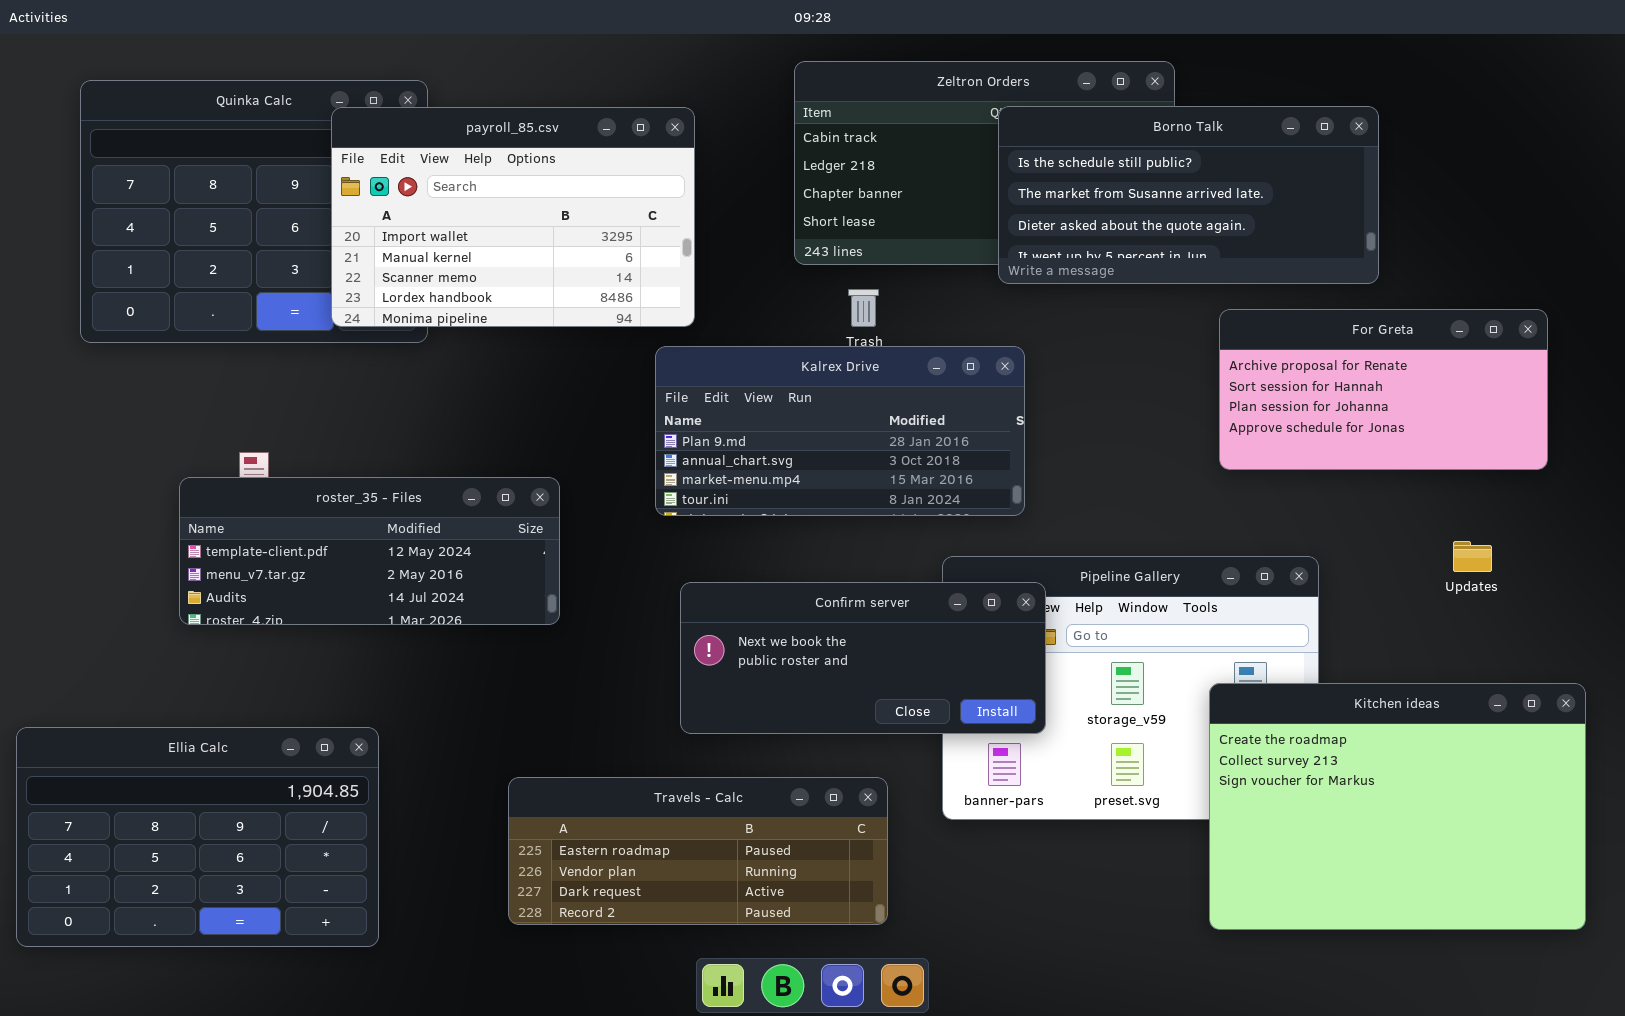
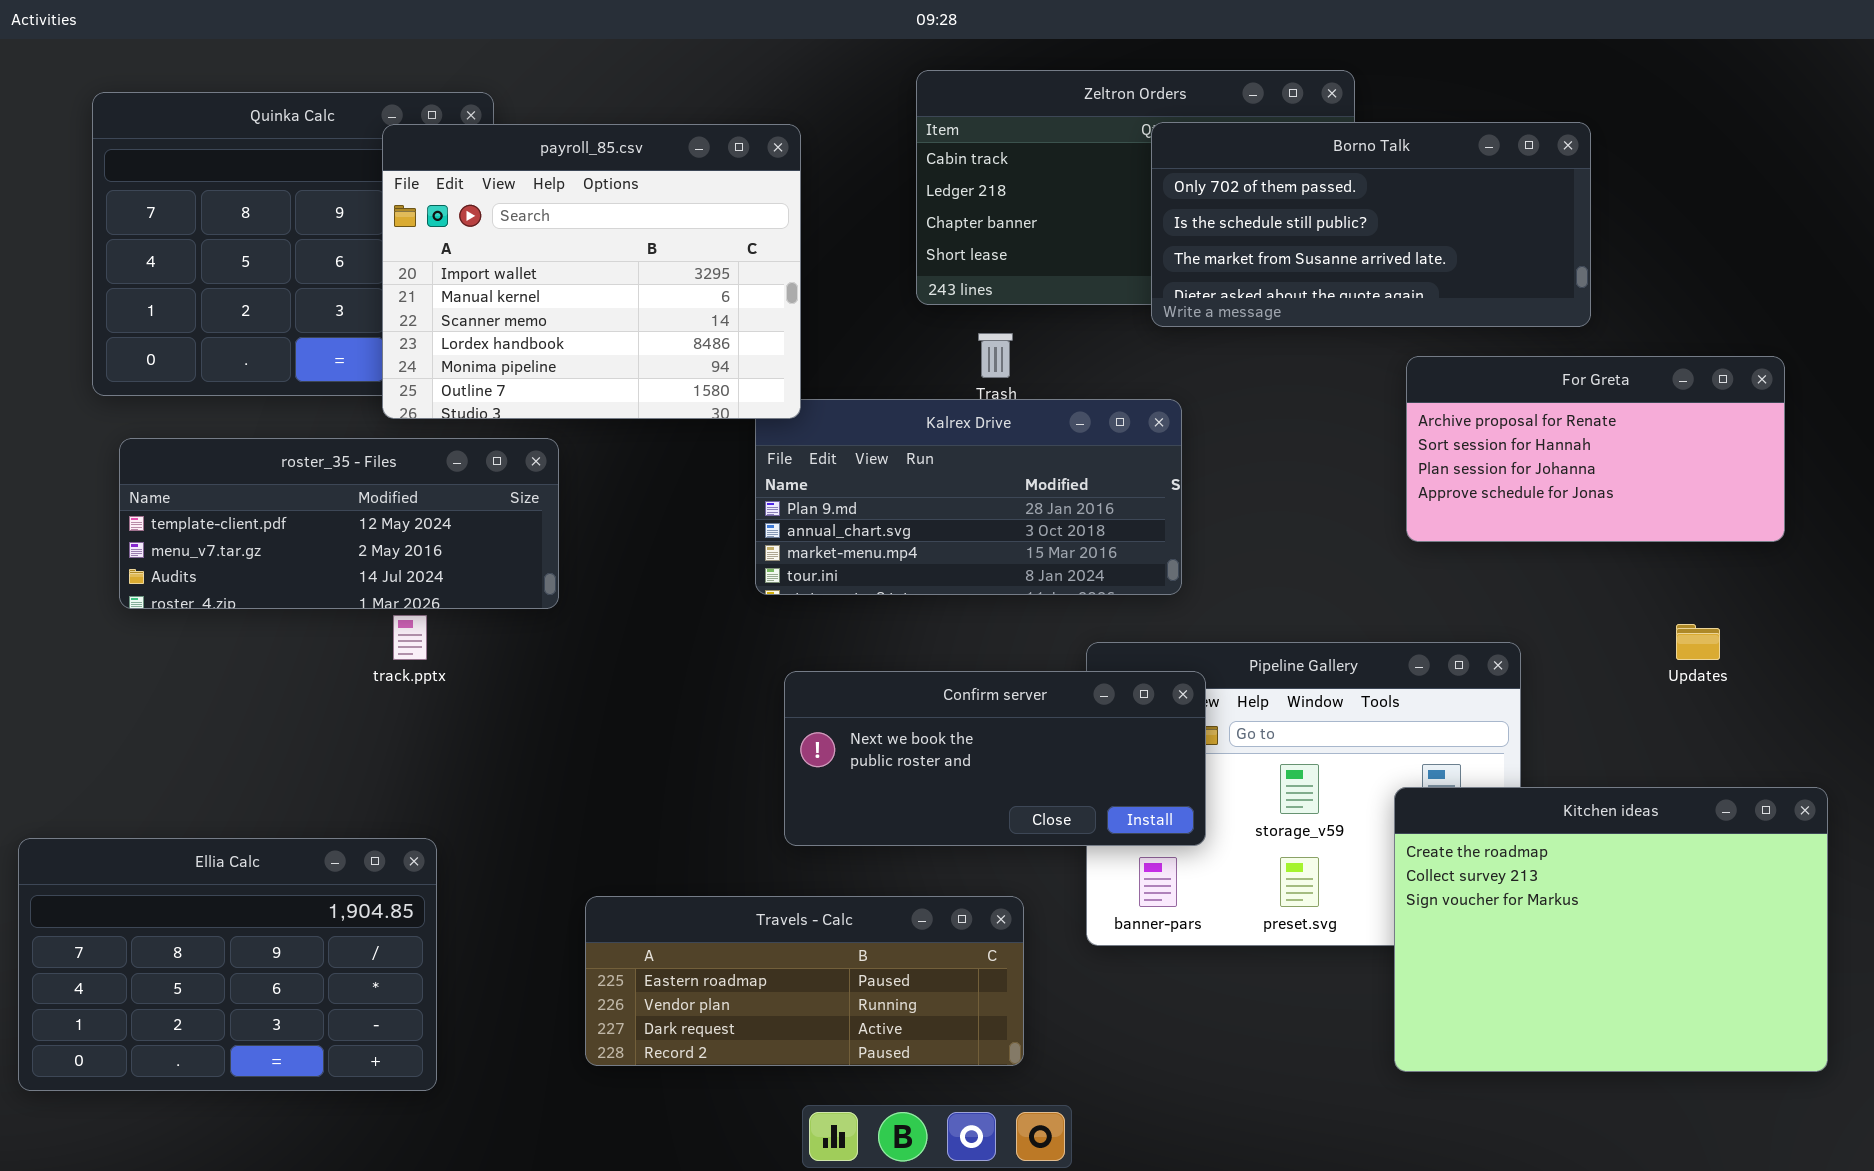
Borno Talk: [998,106,1379,284] -> [1151,122,1591,327], scrolled up 1 row
payroll_85.csv: [331,107,695,327] -> [382,124,801,419], resized
roster_35 - Files: [179,477,560,625] -> [119,438,559,609], moved

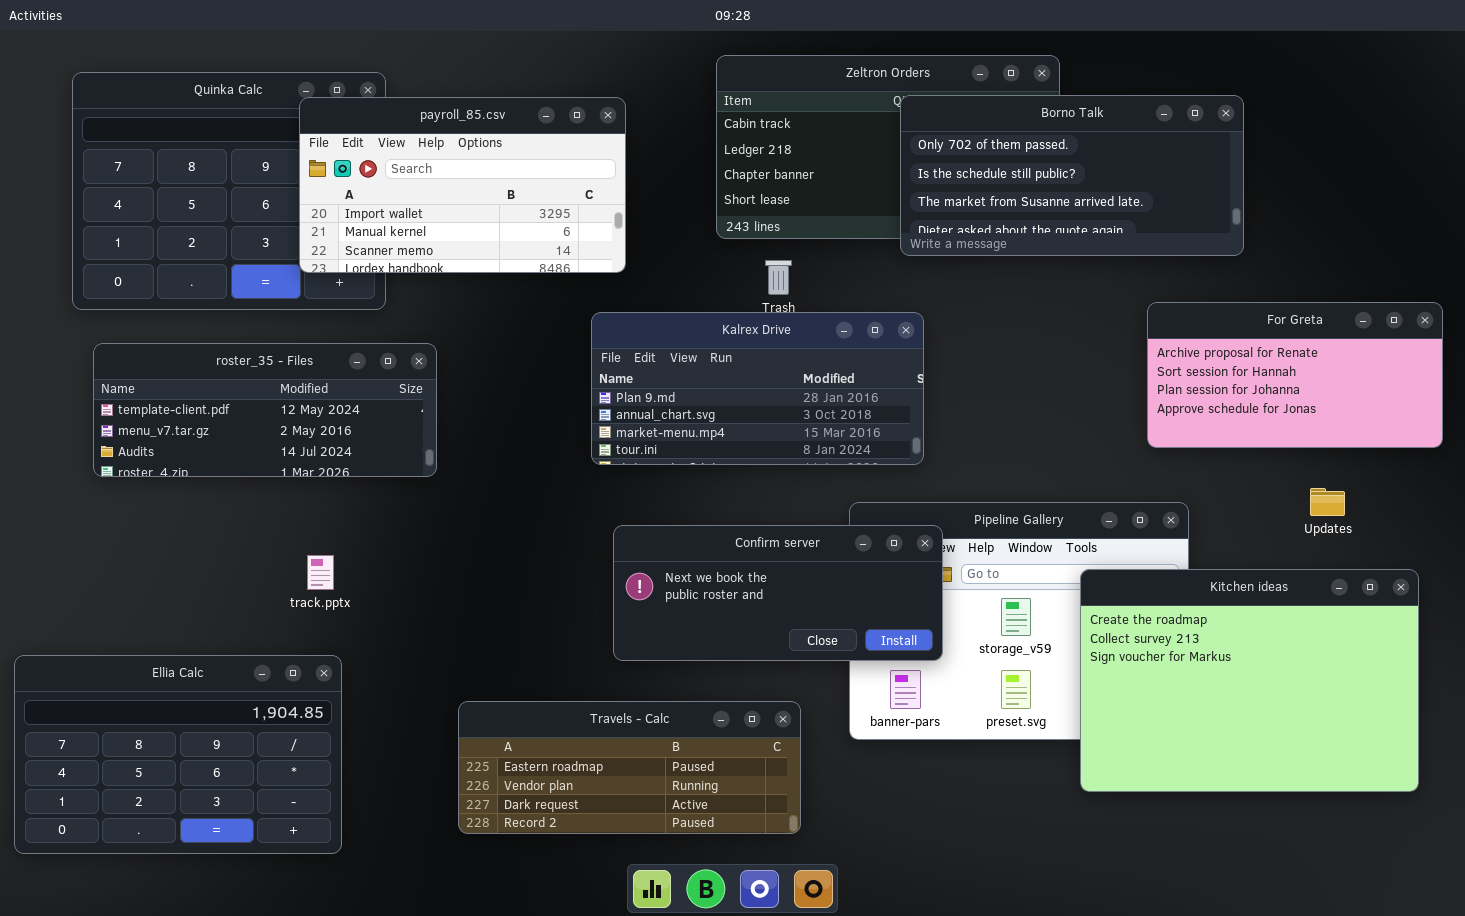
payroll_85.csv: [382,124,801,419] -> [299,97,626,273], resized
For Greta: [1406,356,1785,542] -> [1147,302,1443,448], moved
track.pptx: [393,615,427,660] -> [307,555,334,590], moved
Kitchen ideas: [1394,787,1828,1072] -> [1080,569,1419,792], moved

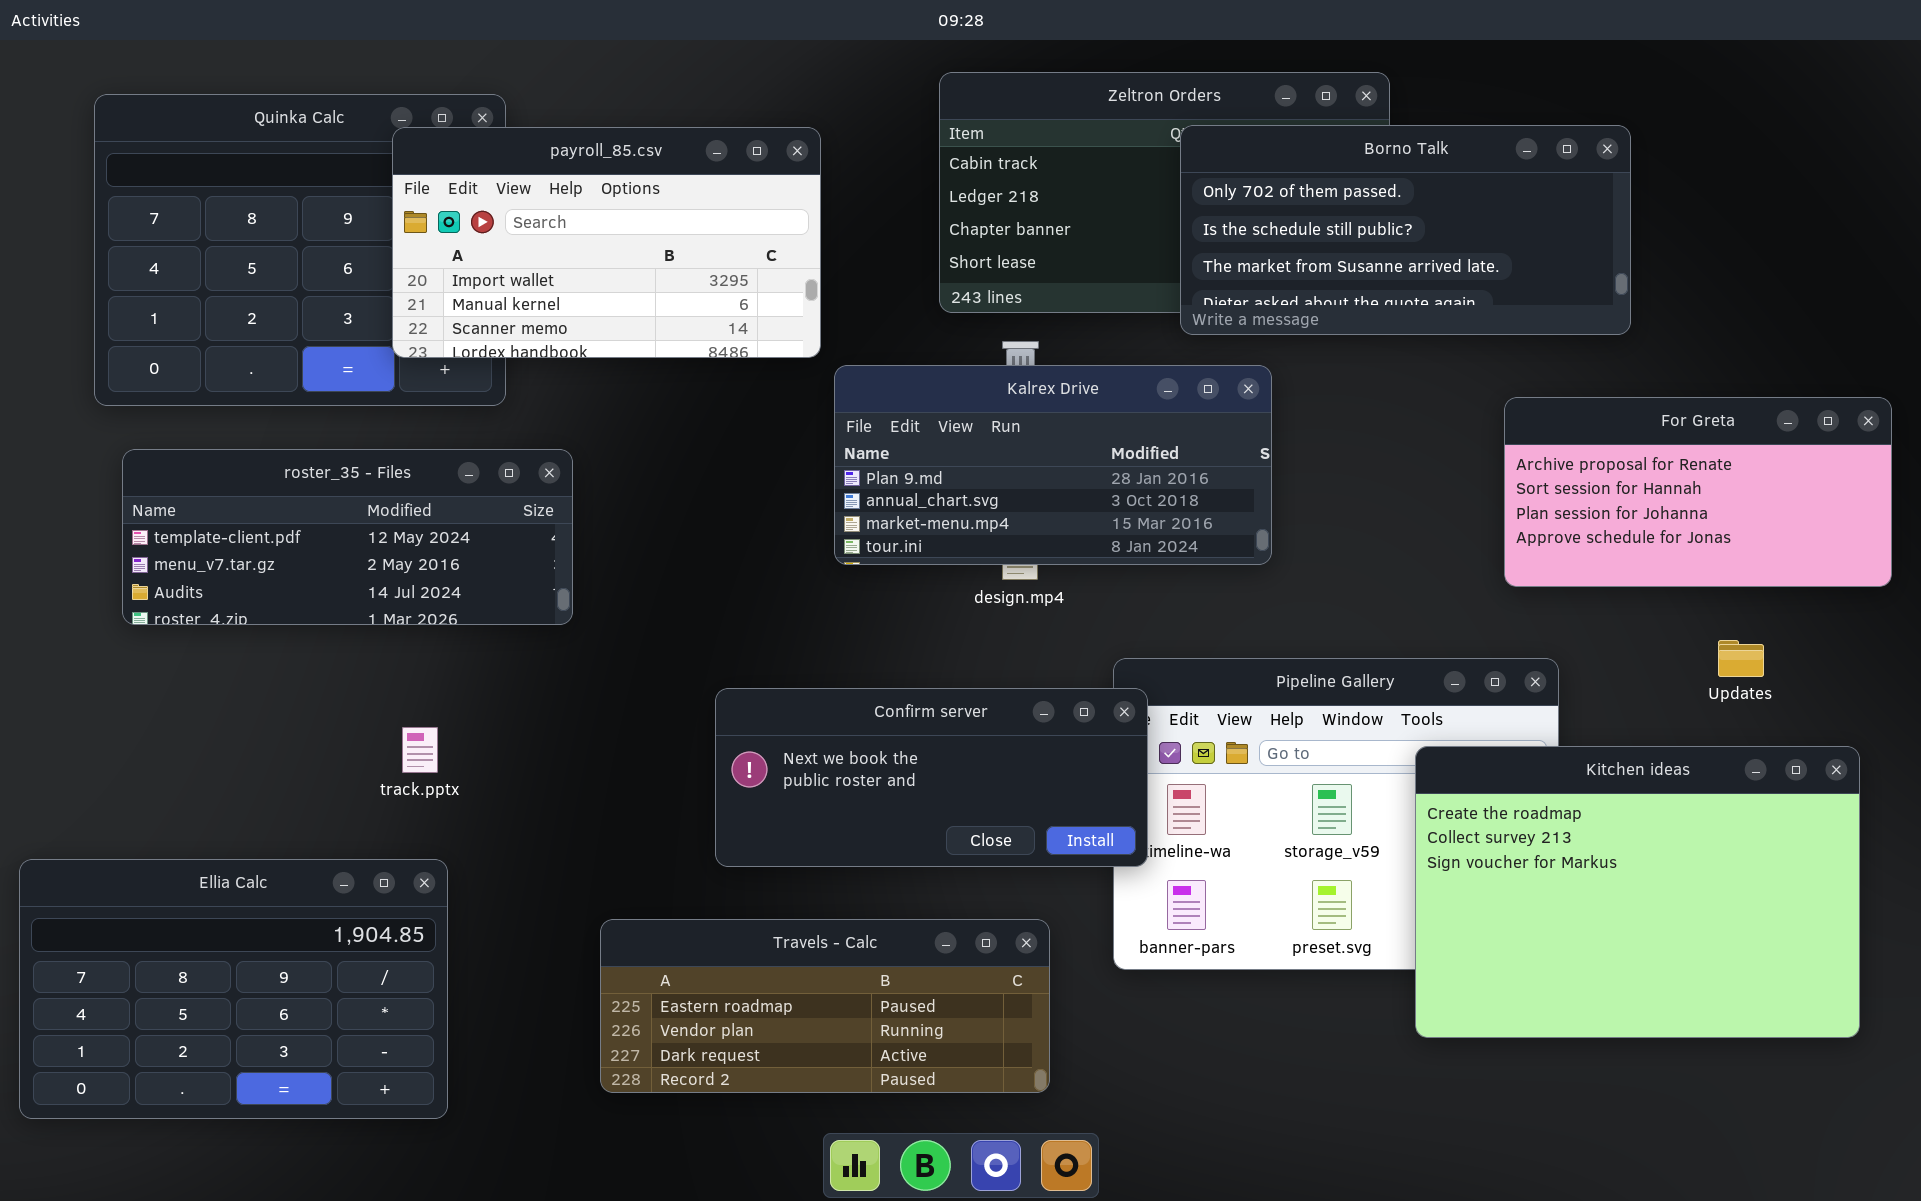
Kalrex Drive: [591,312,924,465] -> [834,365,1272,565], moved
Confirm server: [613,525,943,661] -> [715,688,1148,867], moved

